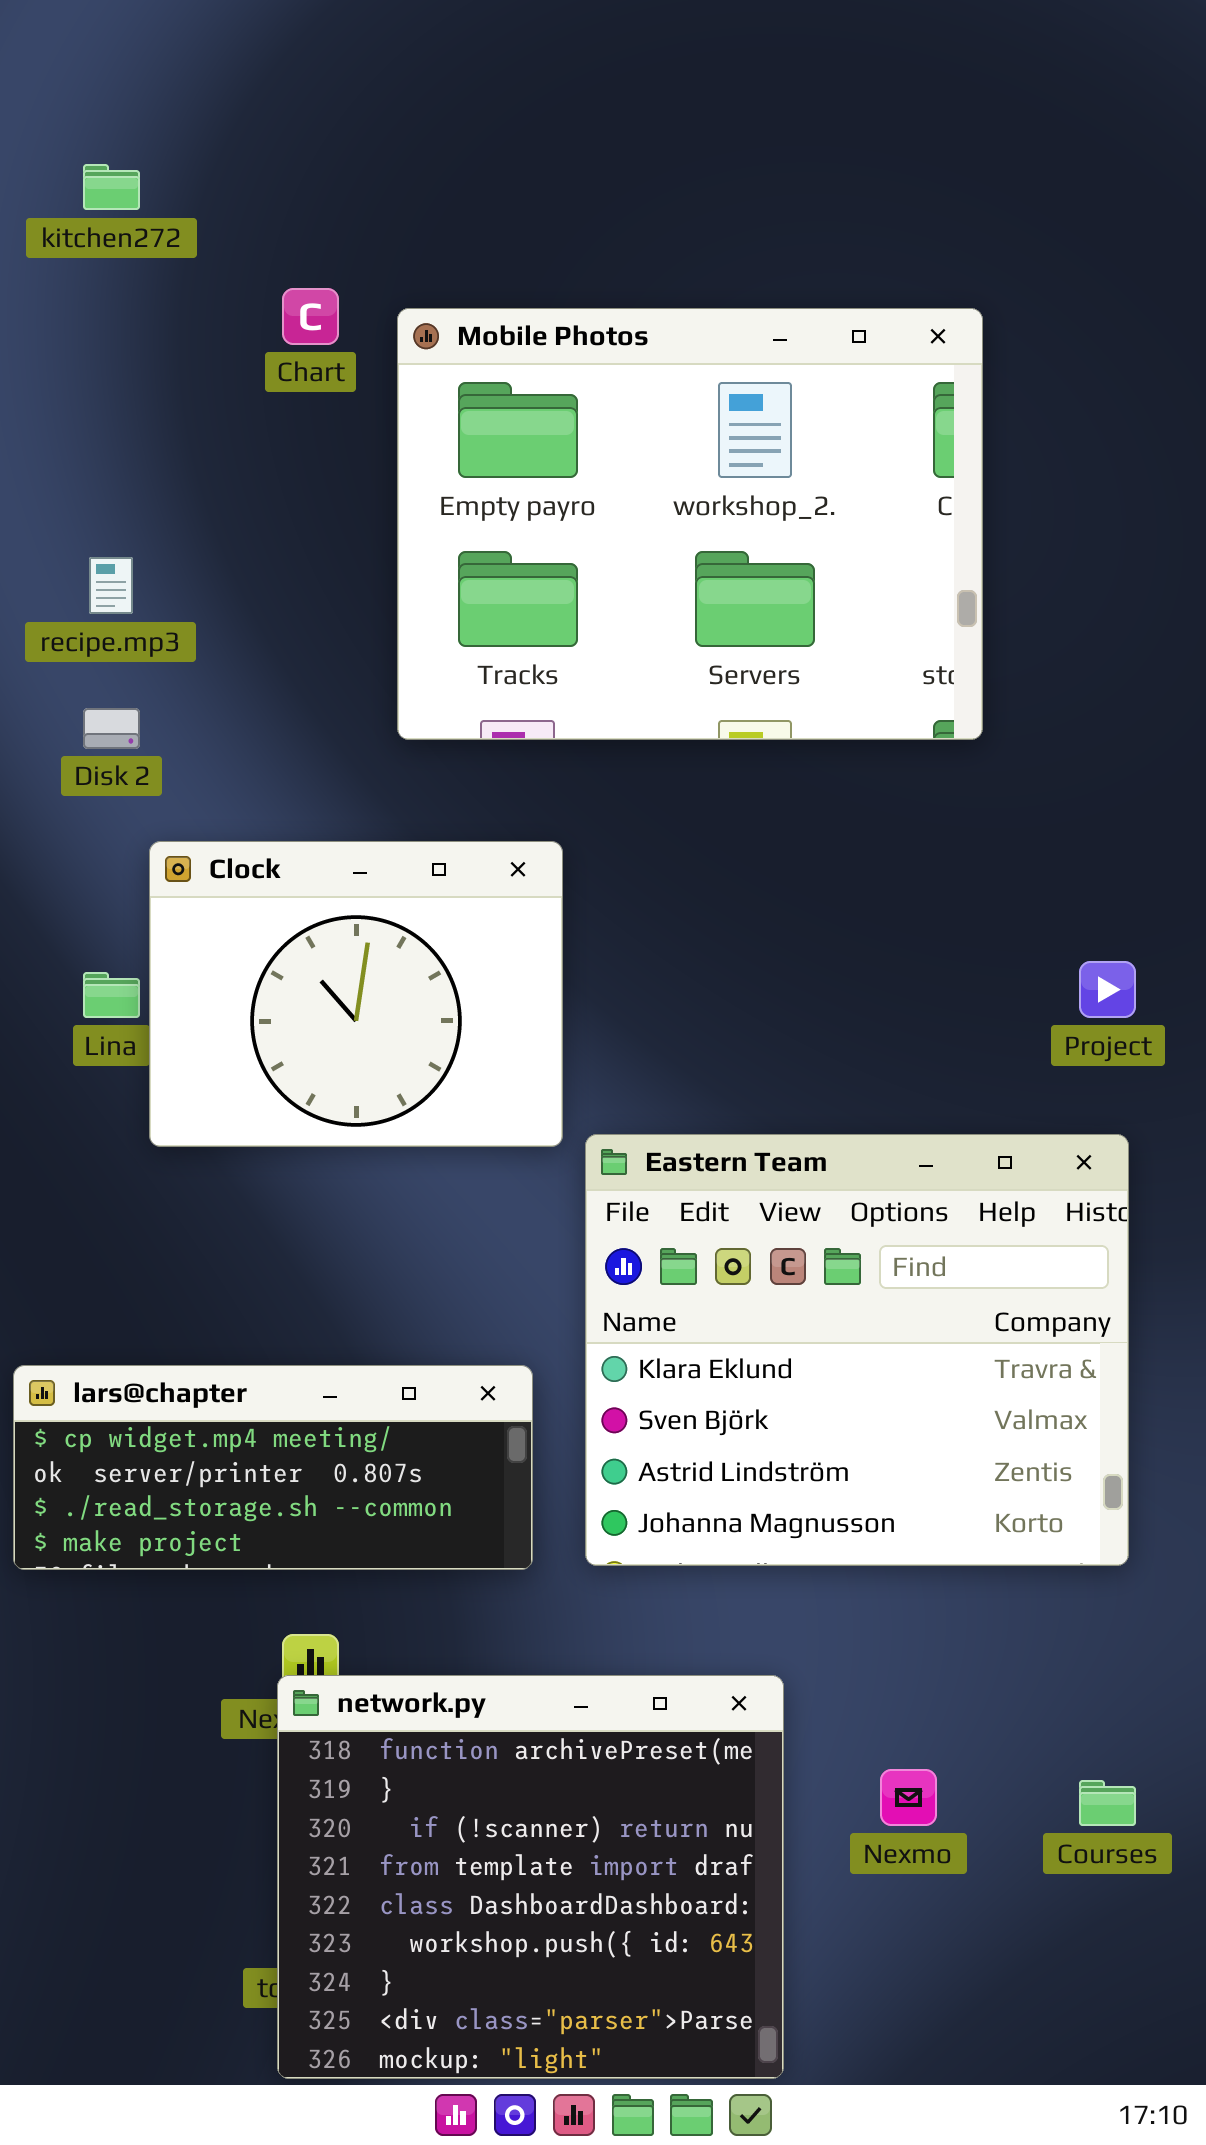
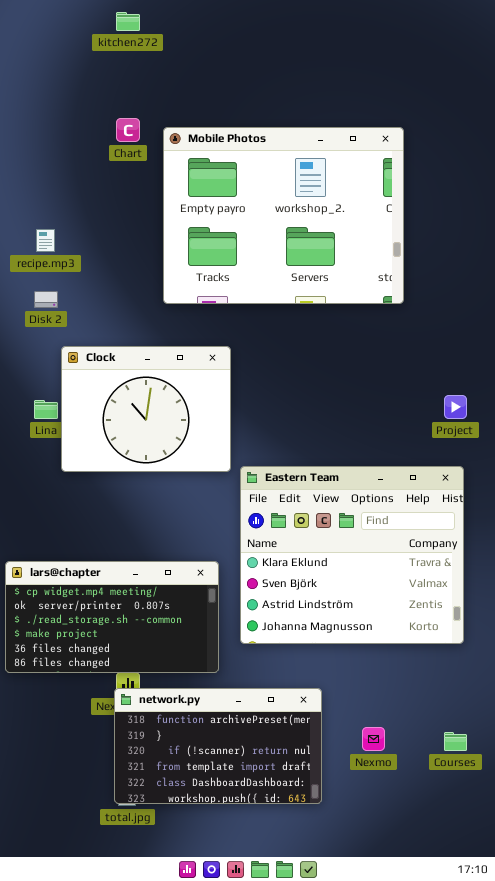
kitchen272: [83,164,140,210] -> [116,12,140,31], moved
lars@chapter: [13,1365,533,1570] -> [5,561,219,673], resized
network.py: [277,1675,784,2079] -> [114,688,322,804], resized

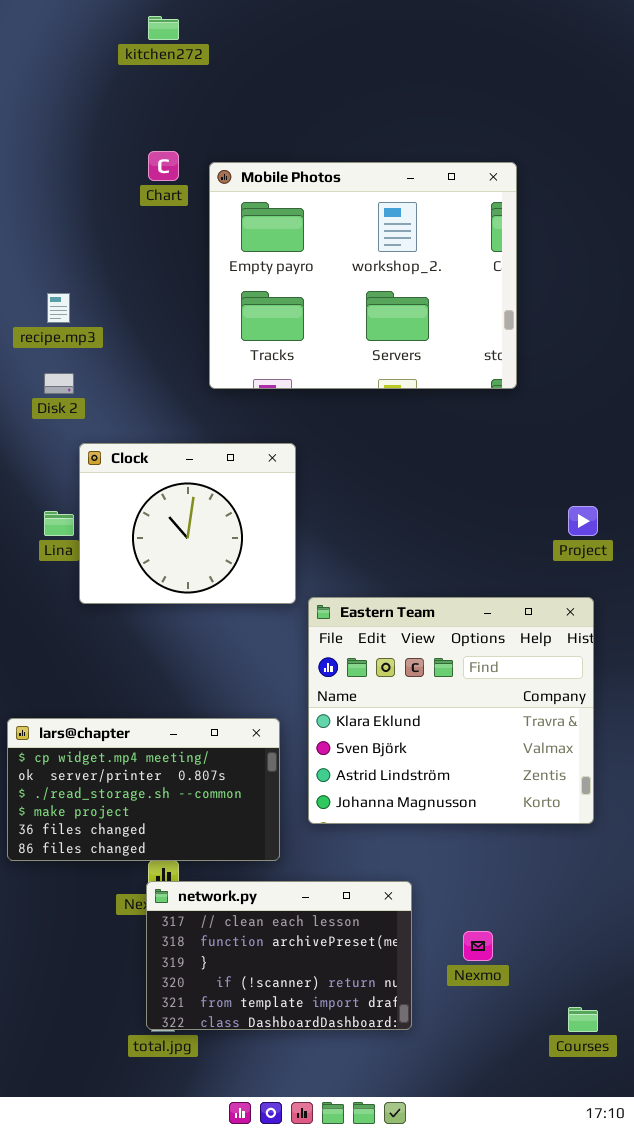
network.py: [114,688,322,804] -> [146,881,412,1030], scrolled up 1 row
Courses: [444,732,467,751] -> [568,1007,598,1032], moved

